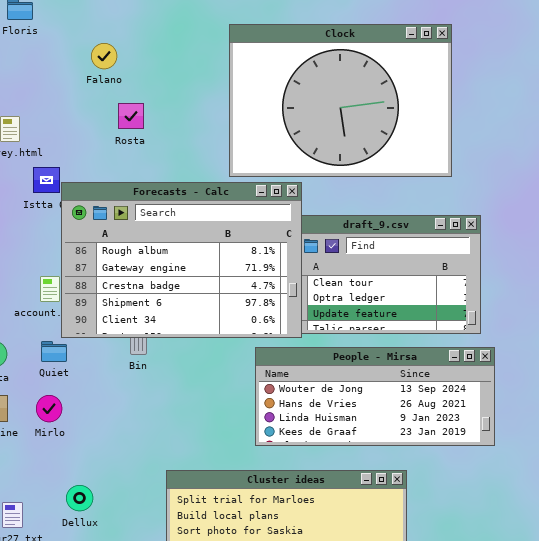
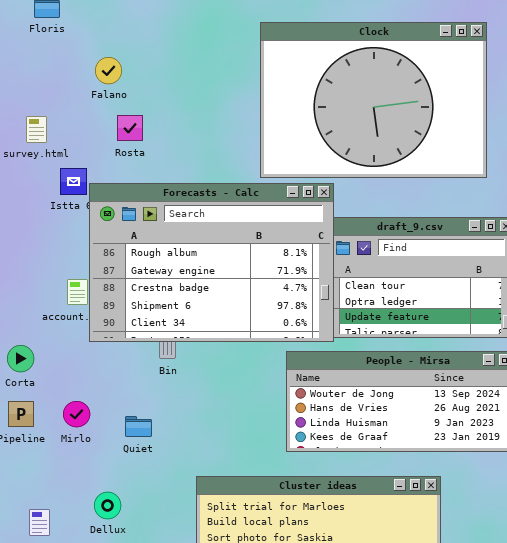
Falano: [91,43,117,69] -> [95,57,122,84], moved
Rosta: [118,103,144,129] -> [117,115,143,141], moved
Quiet: [41,341,67,362] -> [125,416,152,437], moved

